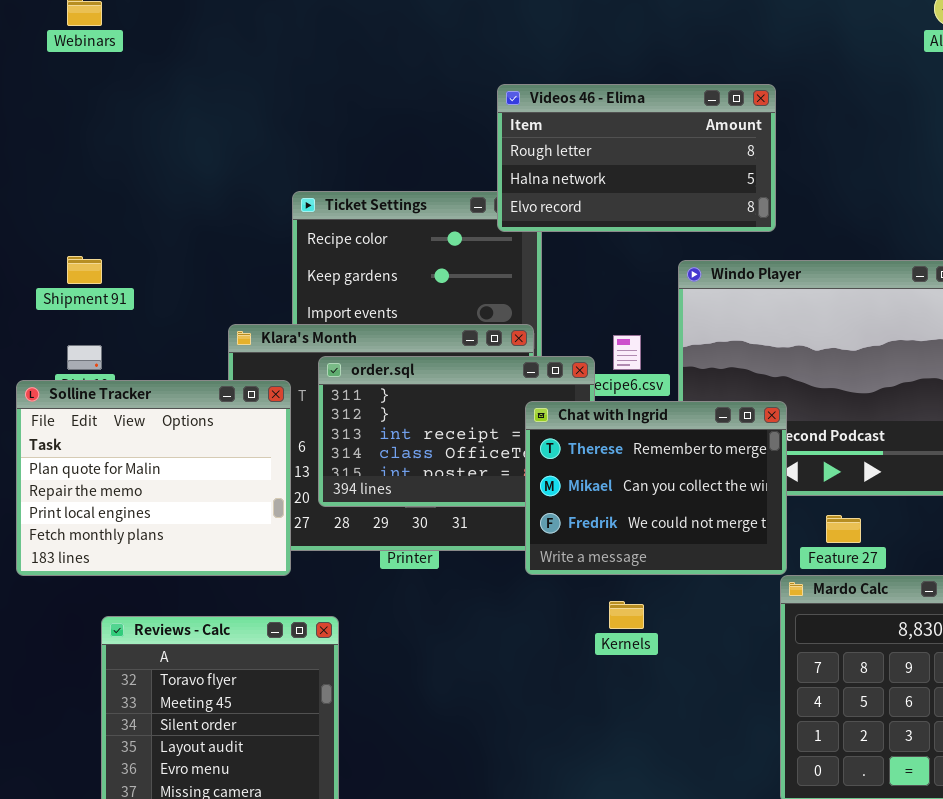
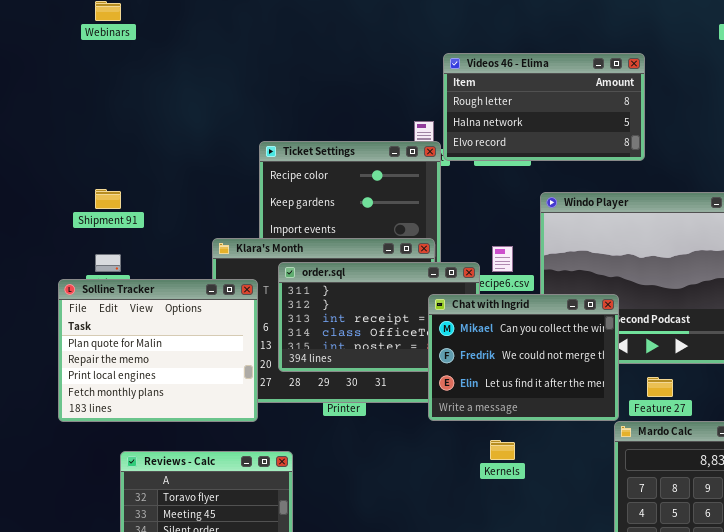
Videos 46 - Elima: [497,84,776,232] -> [443,53,645,161], moved
Chat with Ingrid: [525,401,787,575] -> [428,294,619,421], scrolled down 1 row

